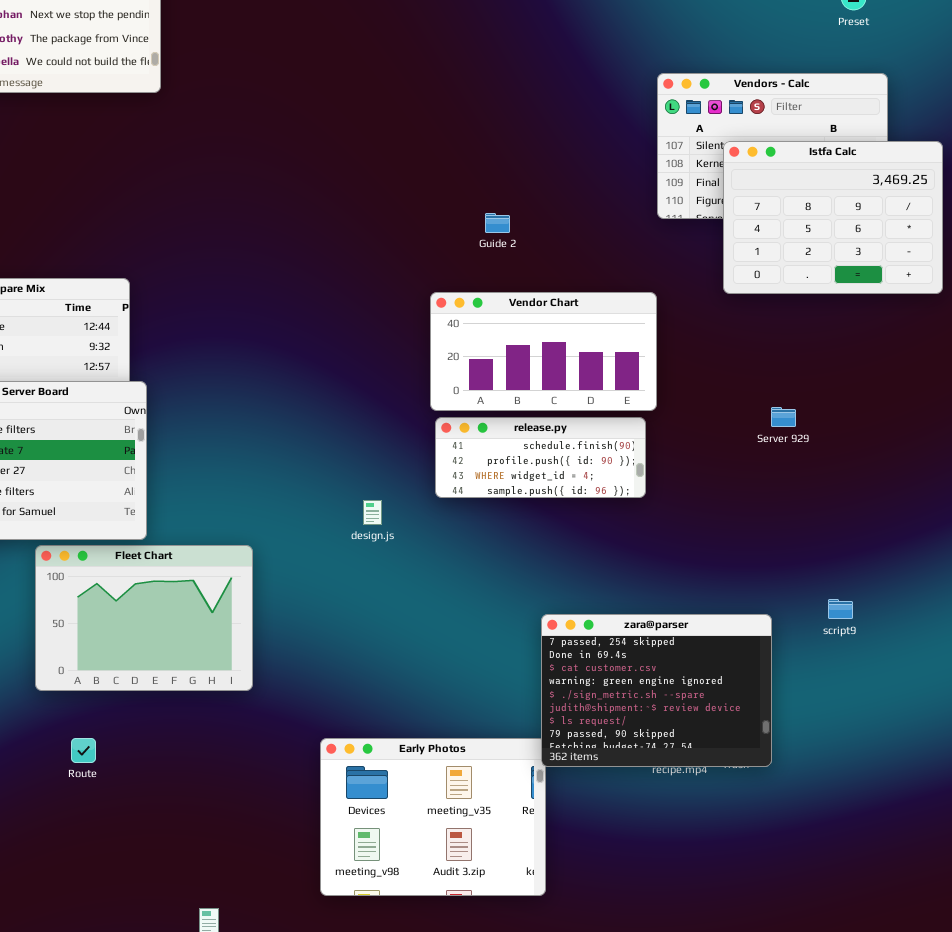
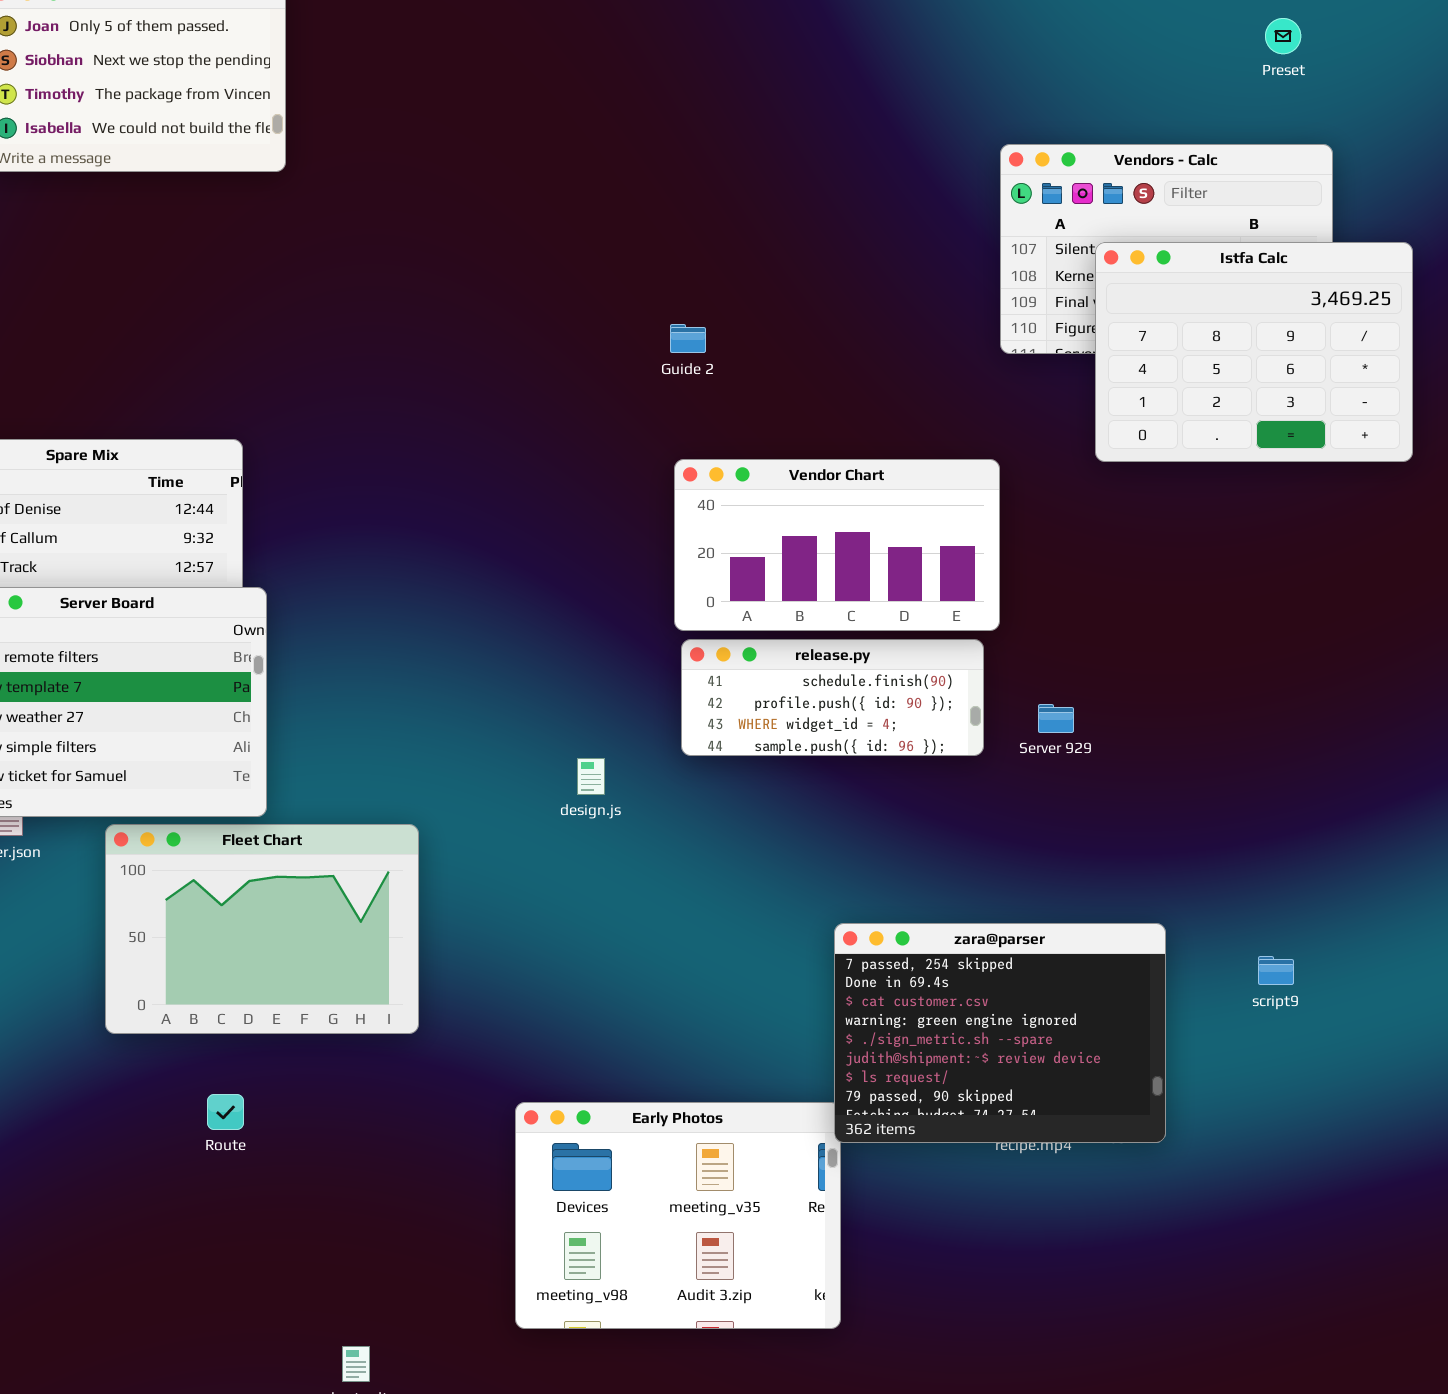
Guide 2: [485,213,510,233] -> [670,324,706,353], moved
Server 929: [771,407,796,427] -> [1038,704,1074,733], moved
script9: [828,599,853,619] -> [1258,956,1294,985], moved
Route: [71,738,96,763] -> [207,1094,244,1130], moved

